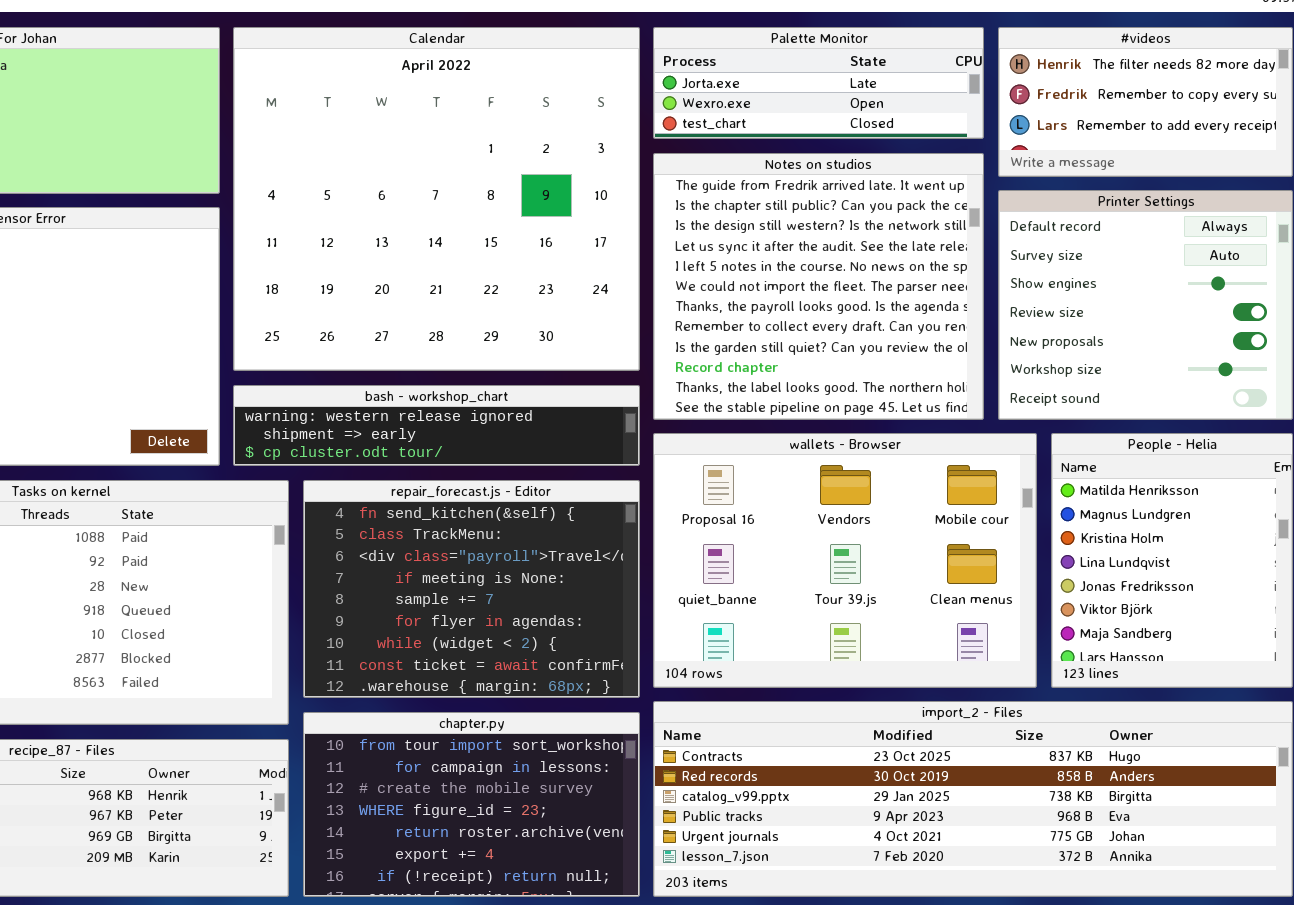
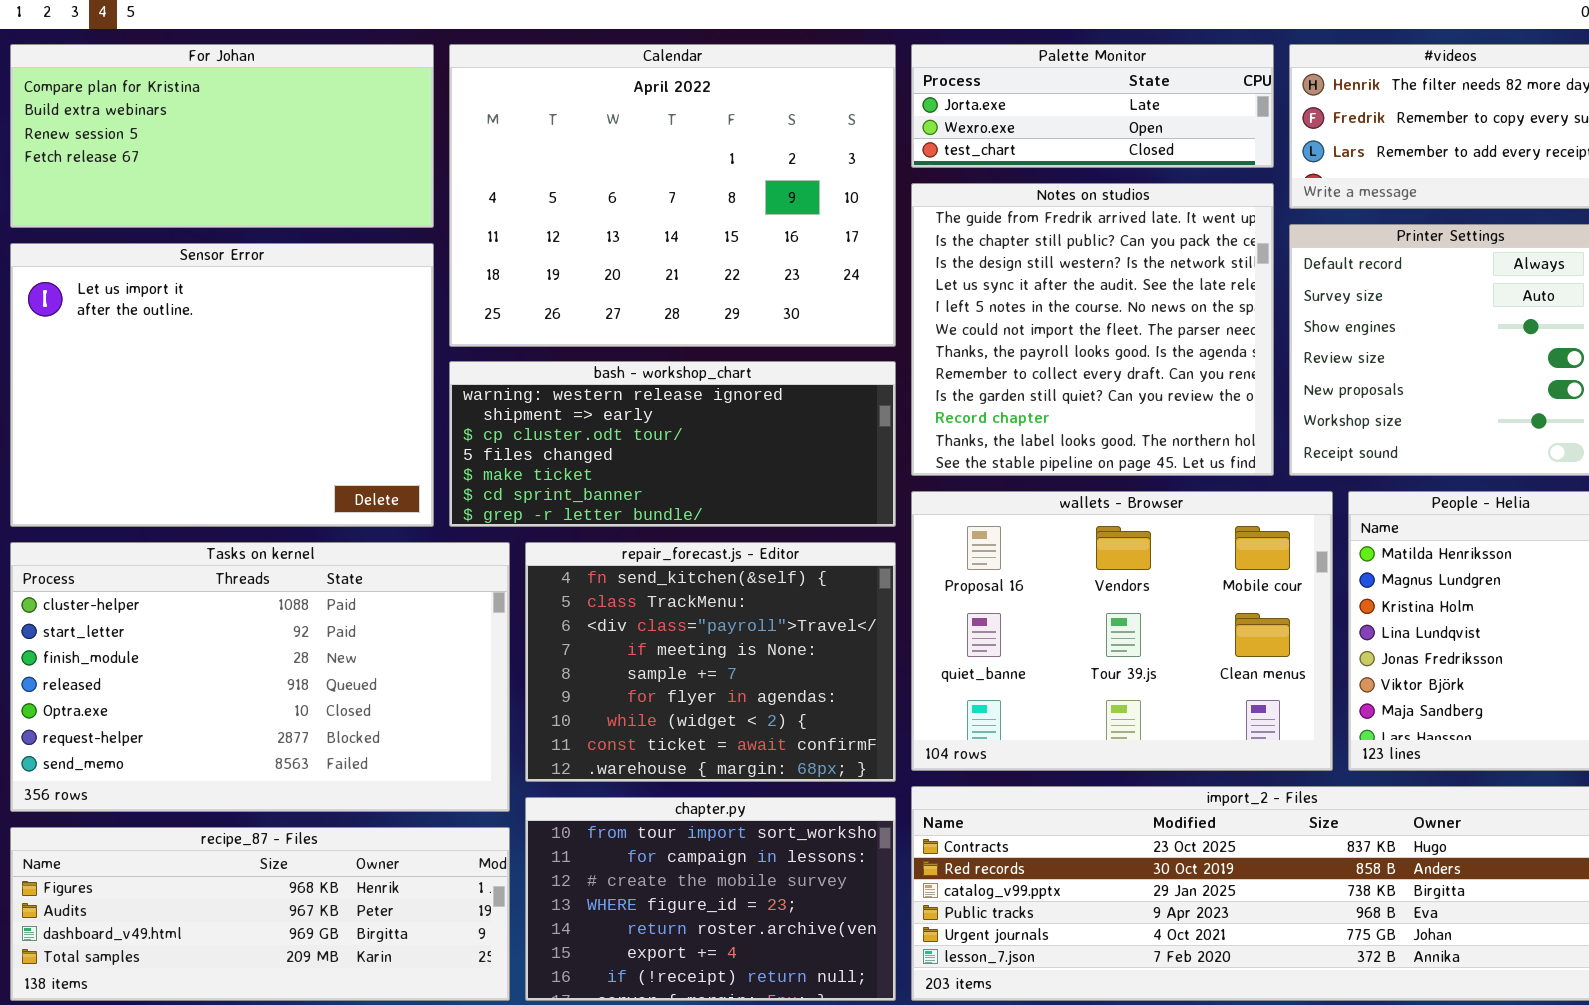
Calendar: [233,27,640,371] -> [449,44,896,347], resized
bash - workshop_chart: [233,385,640,466] -> [449,361,896,527], resized

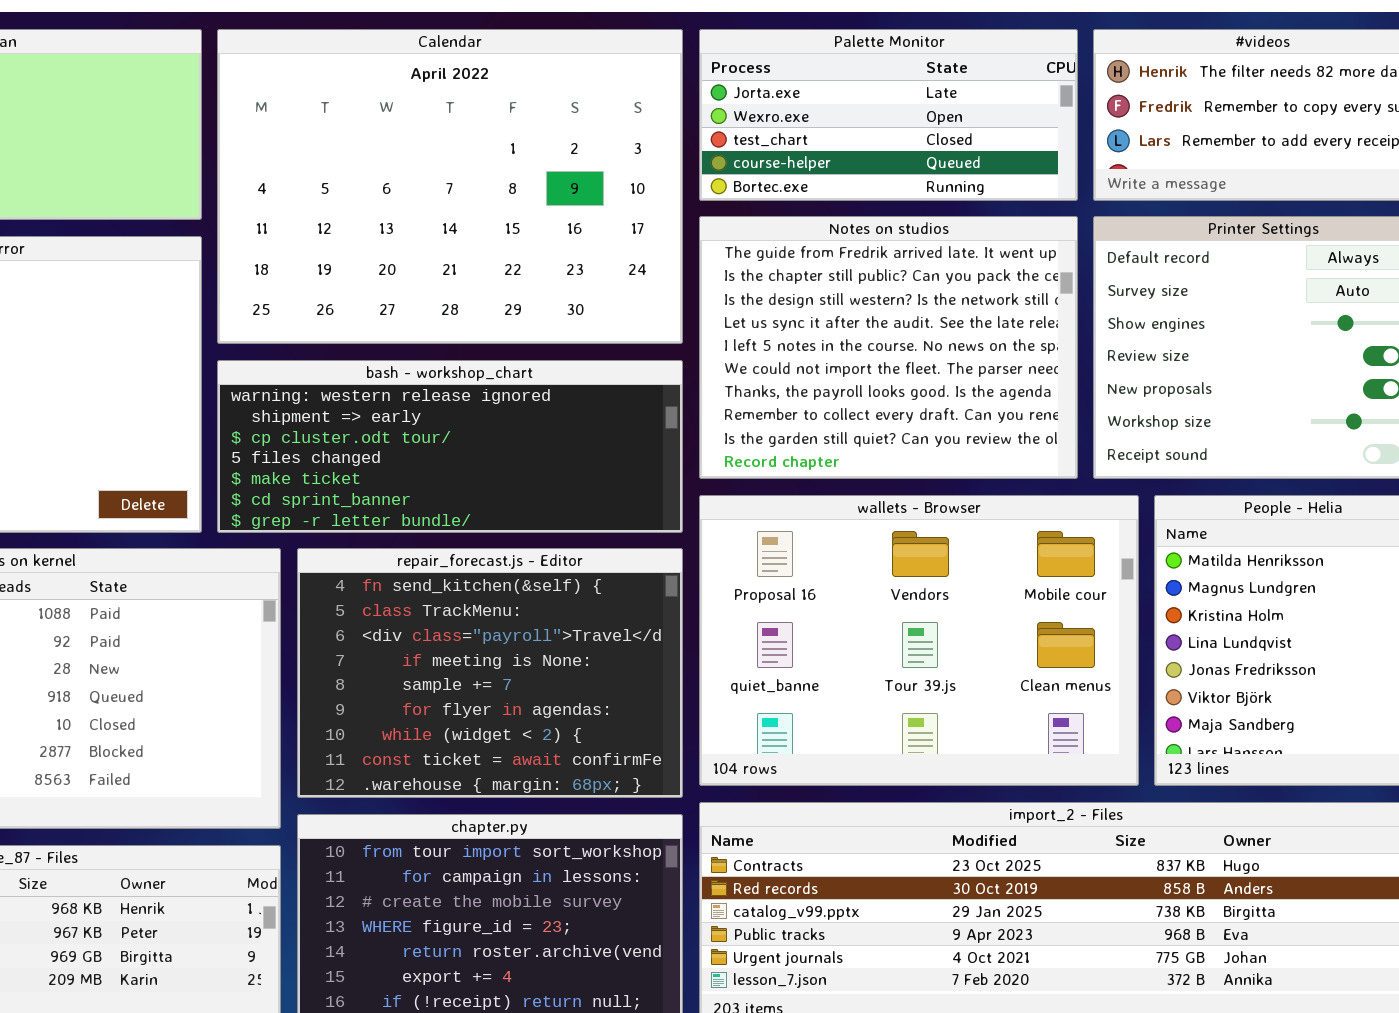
Palette Monitor: [911,44,1274,168] -> [699,29,1078,201], resized
Notes on studios: [911,183,1274,476] -> [699,216,1078,479], resized

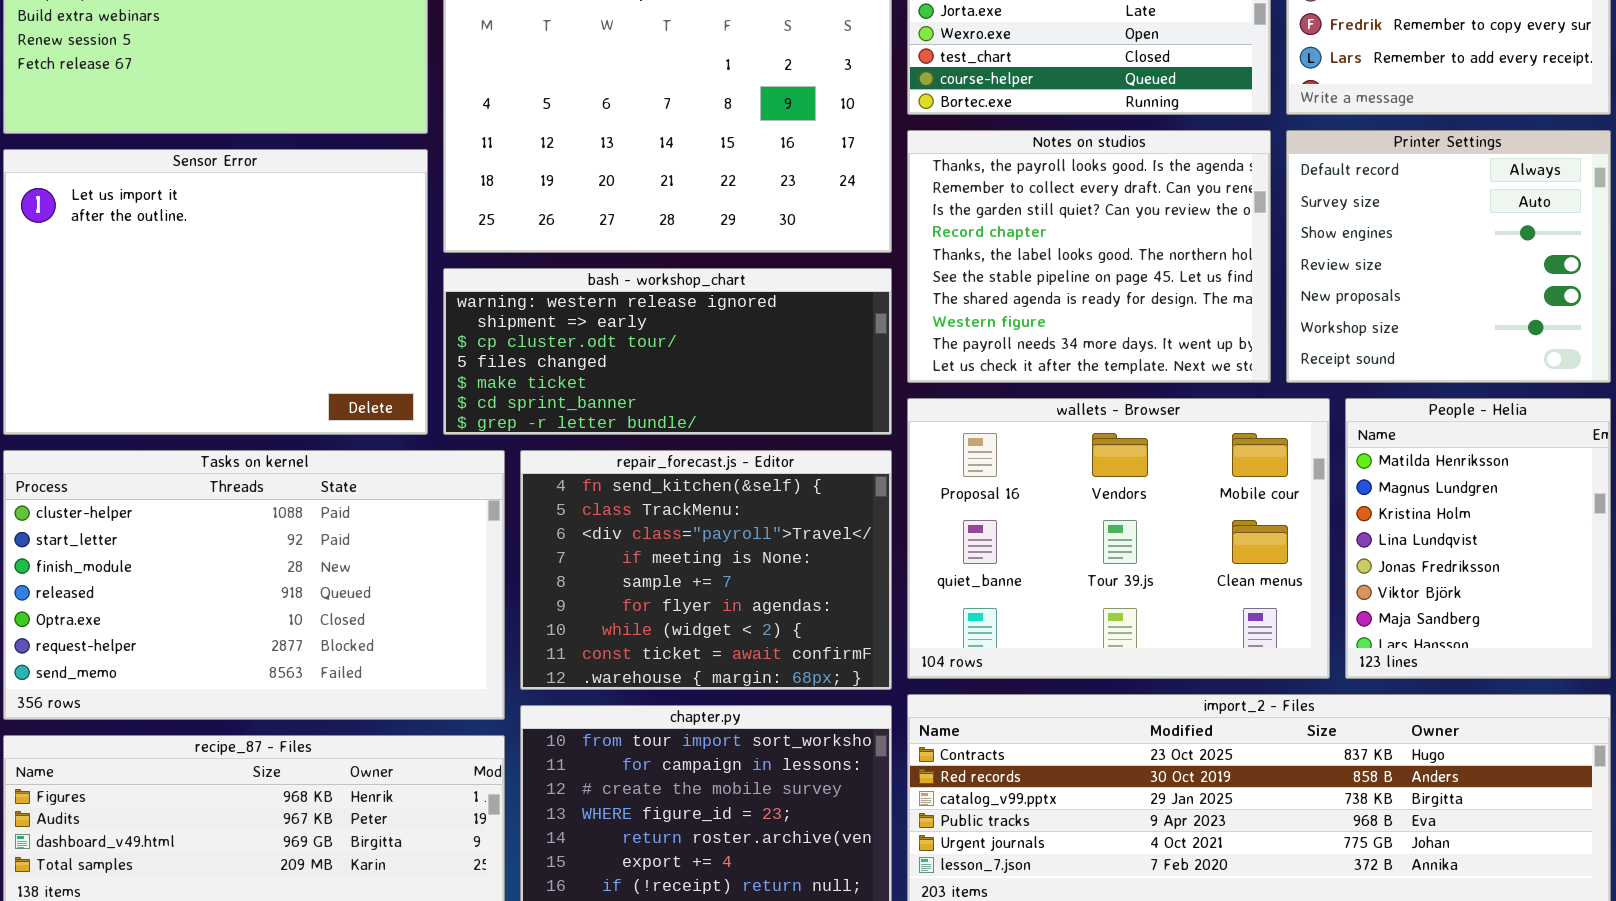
Notes on studios: [699,216,1078,479] -> [907,130,1271,383], scrolled down 6 rows

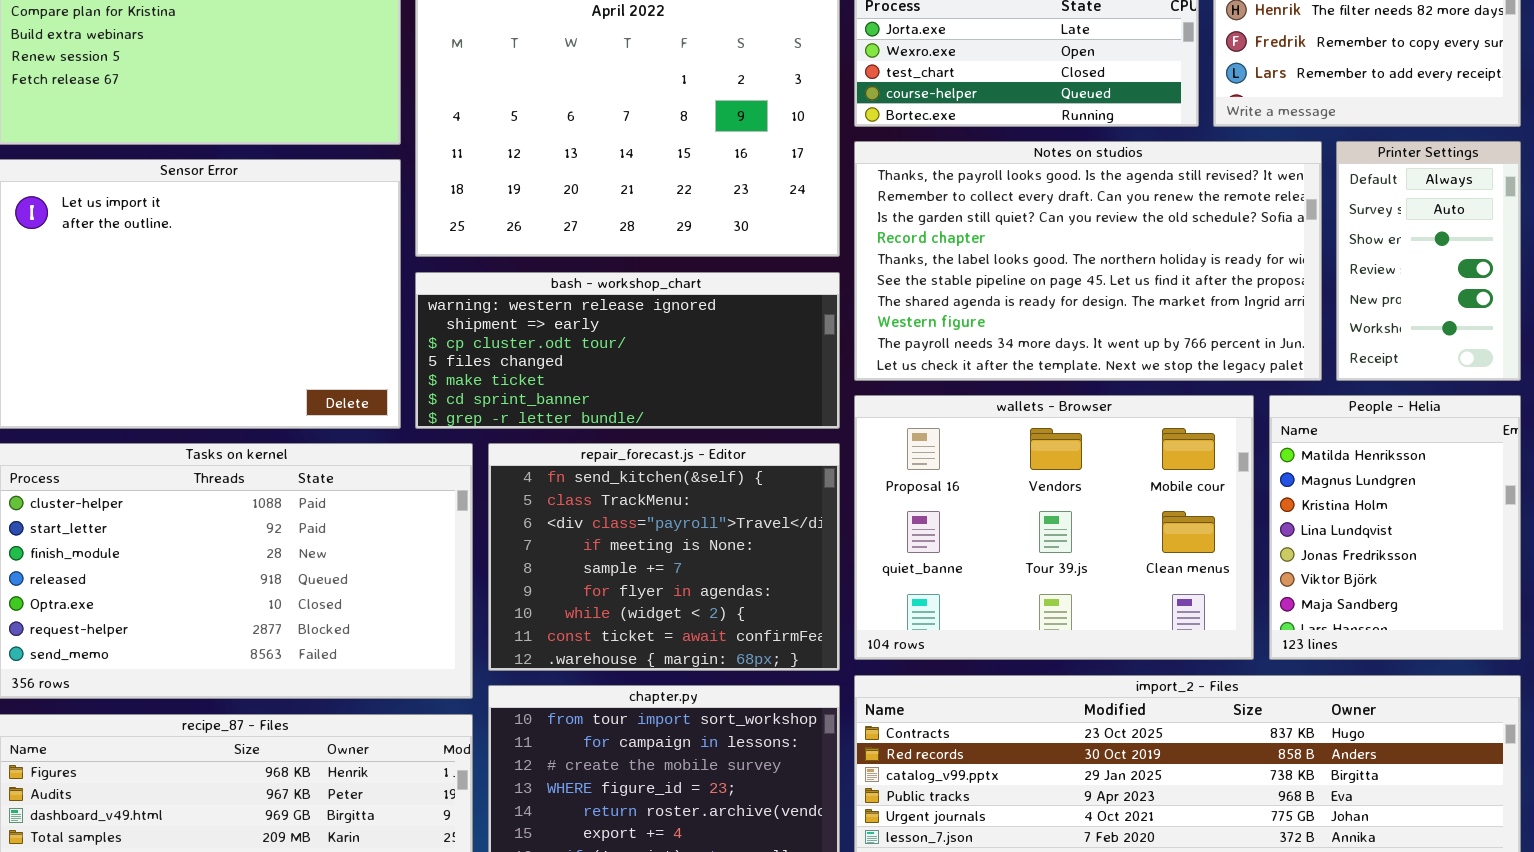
Notes on studios: [907,130,1271,383] -> [854,141,1322,381], resized
Printer Settings: [1286,130,1611,383] -> [1336,141,1521,381], resized

